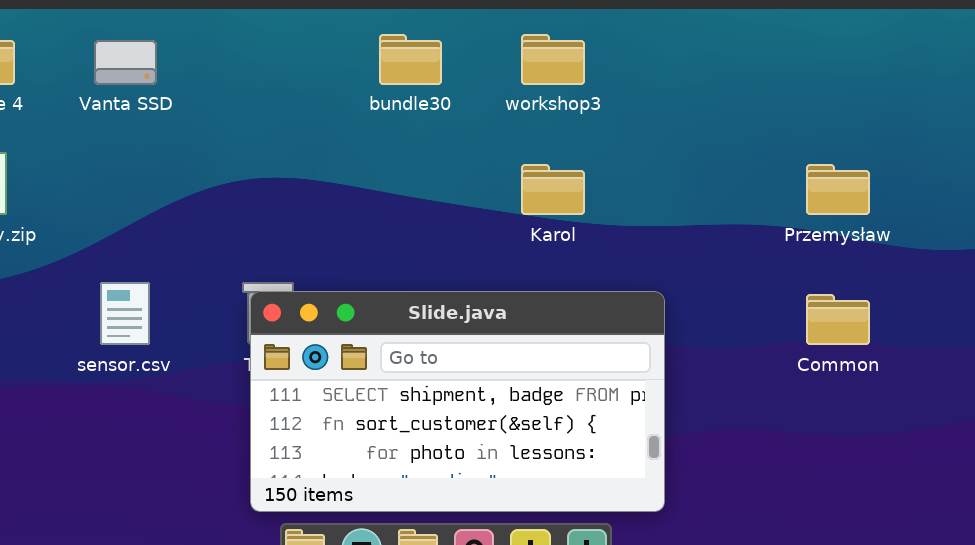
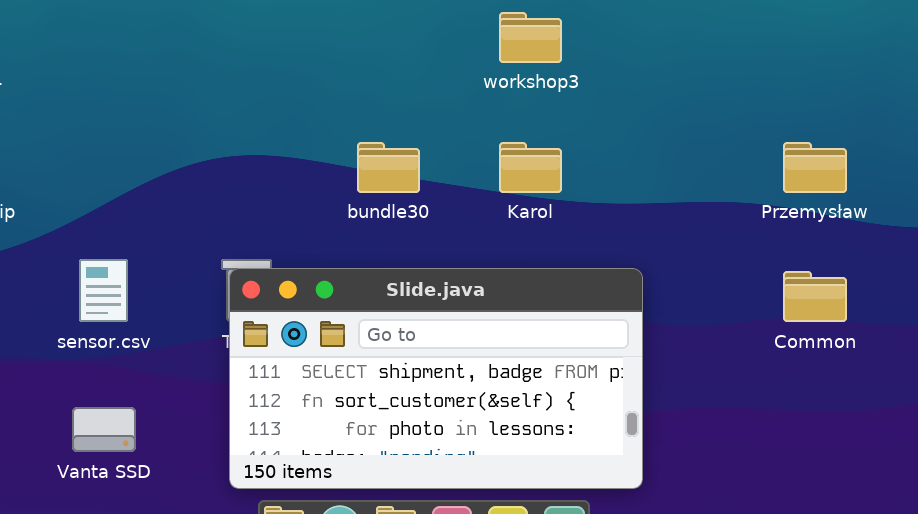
bundle30: [379,34,442,85] -> [357,142,420,193], moved
Vanta SSD: [94,40,157,85] -> [72,407,136,452], moved

